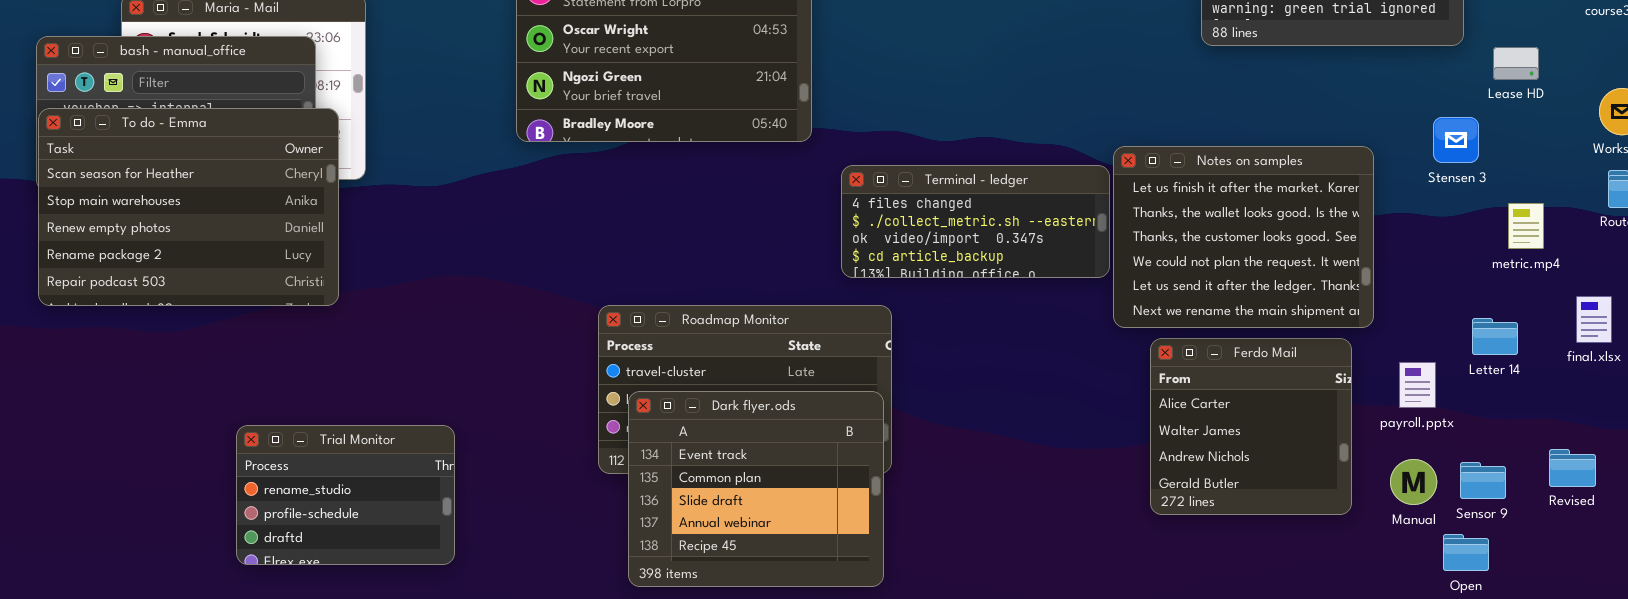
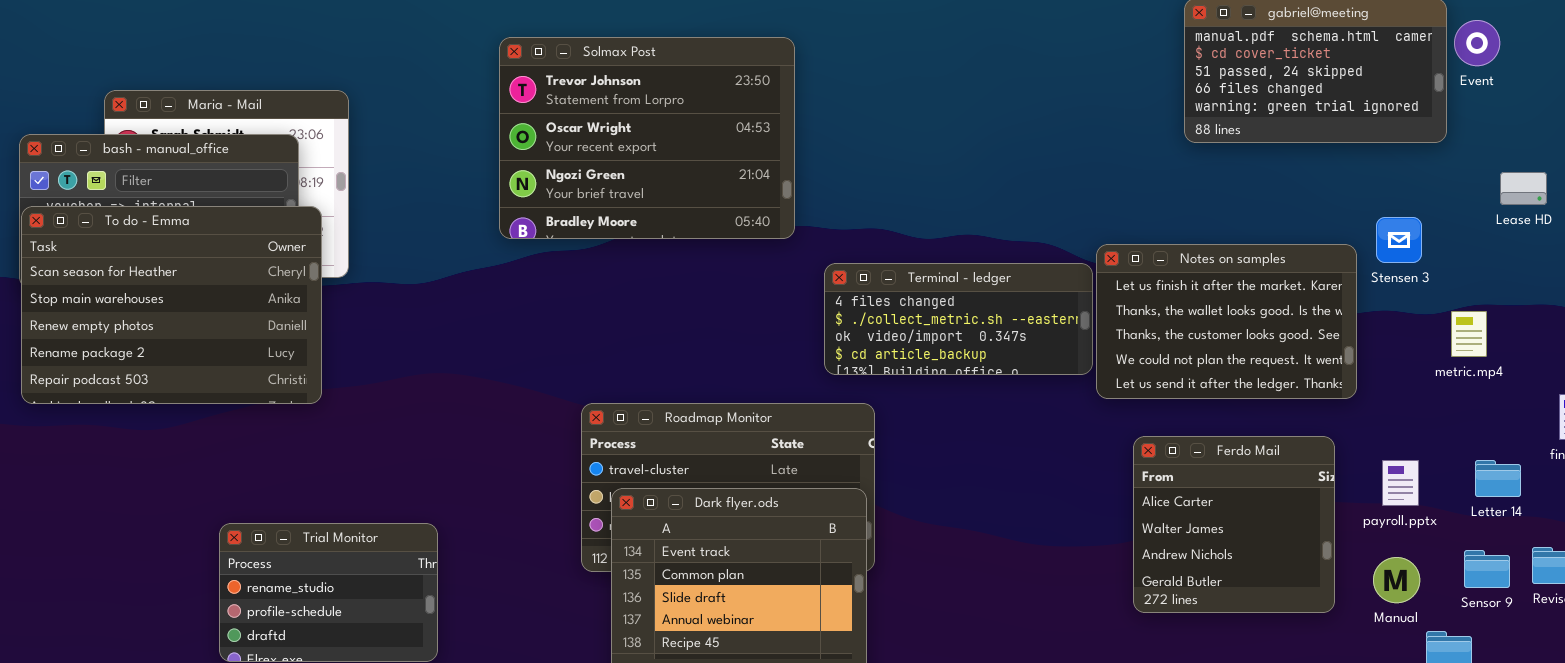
Lease HD: [1493,47,1539,80] -> [1500,172,1547,205], moved
Stensen 3: [1433,117,1479,163] -> [1376,217,1422,263], moved
Notes on samples: [1113,146,1374,328] -> [1096,244,1357,399], resized
metric.mp4: [1508,203,1544,249] -> [1451,311,1487,357], moved
Letter 14: [1472,318,1518,355] -> [1475,460,1521,497], moved
Sensor 9: [1460,462,1506,499] -> [1464,550,1510,588], moved

